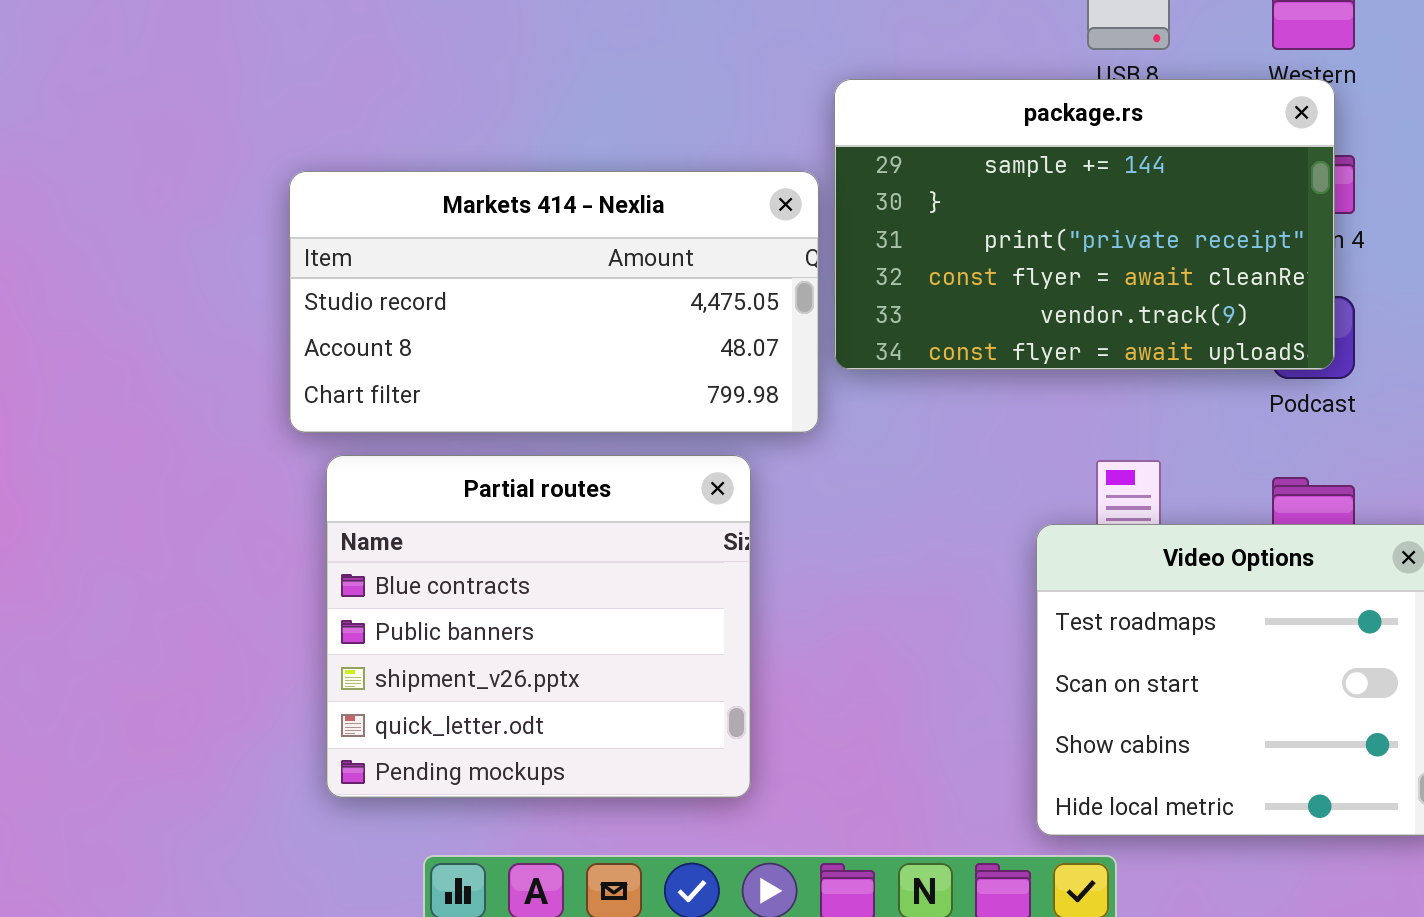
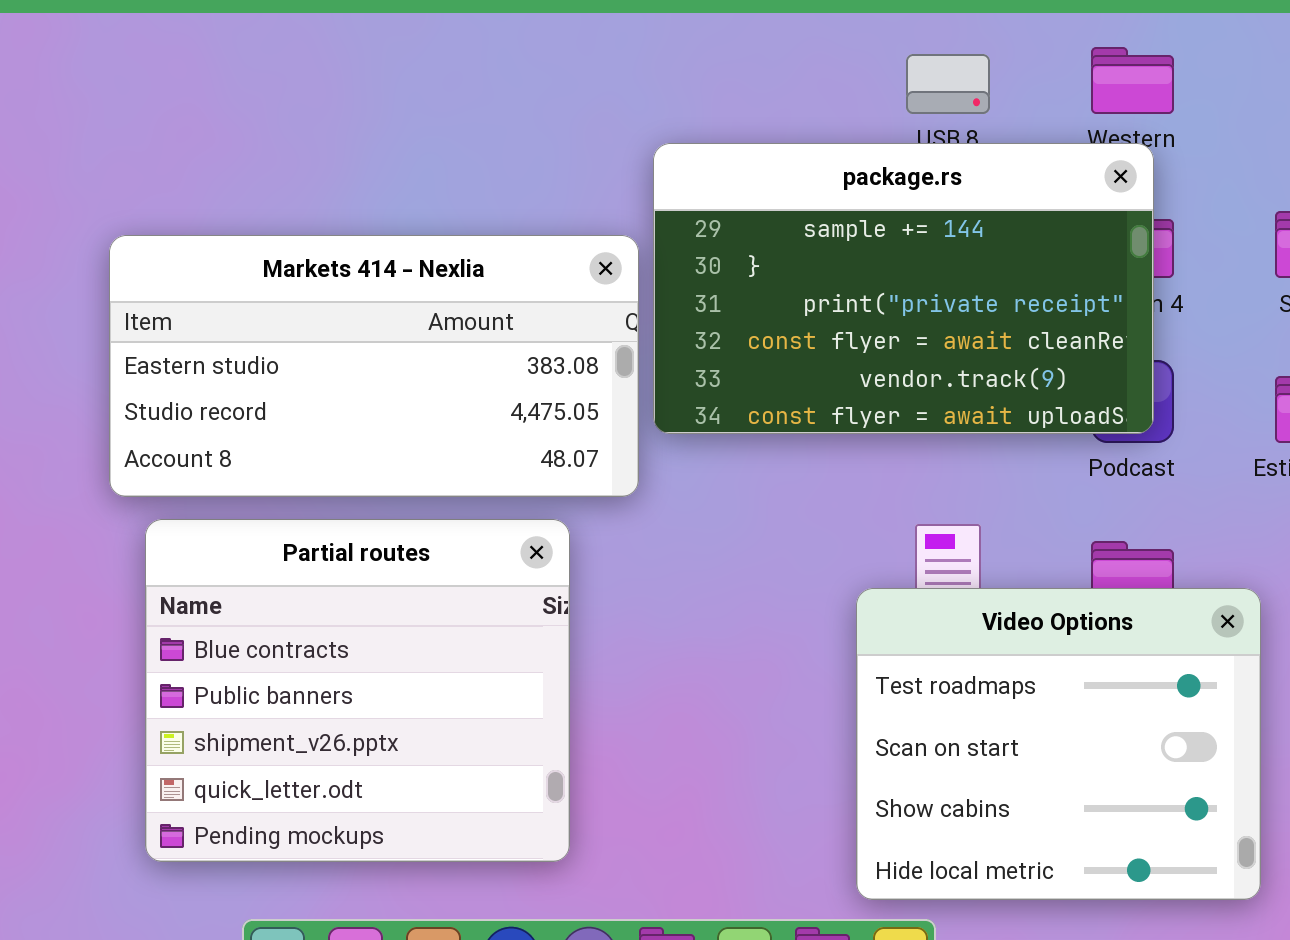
Markets 414 - Nexlia: [289,171,819,433] -> [109,235,639,497], scrolled up 1 row

